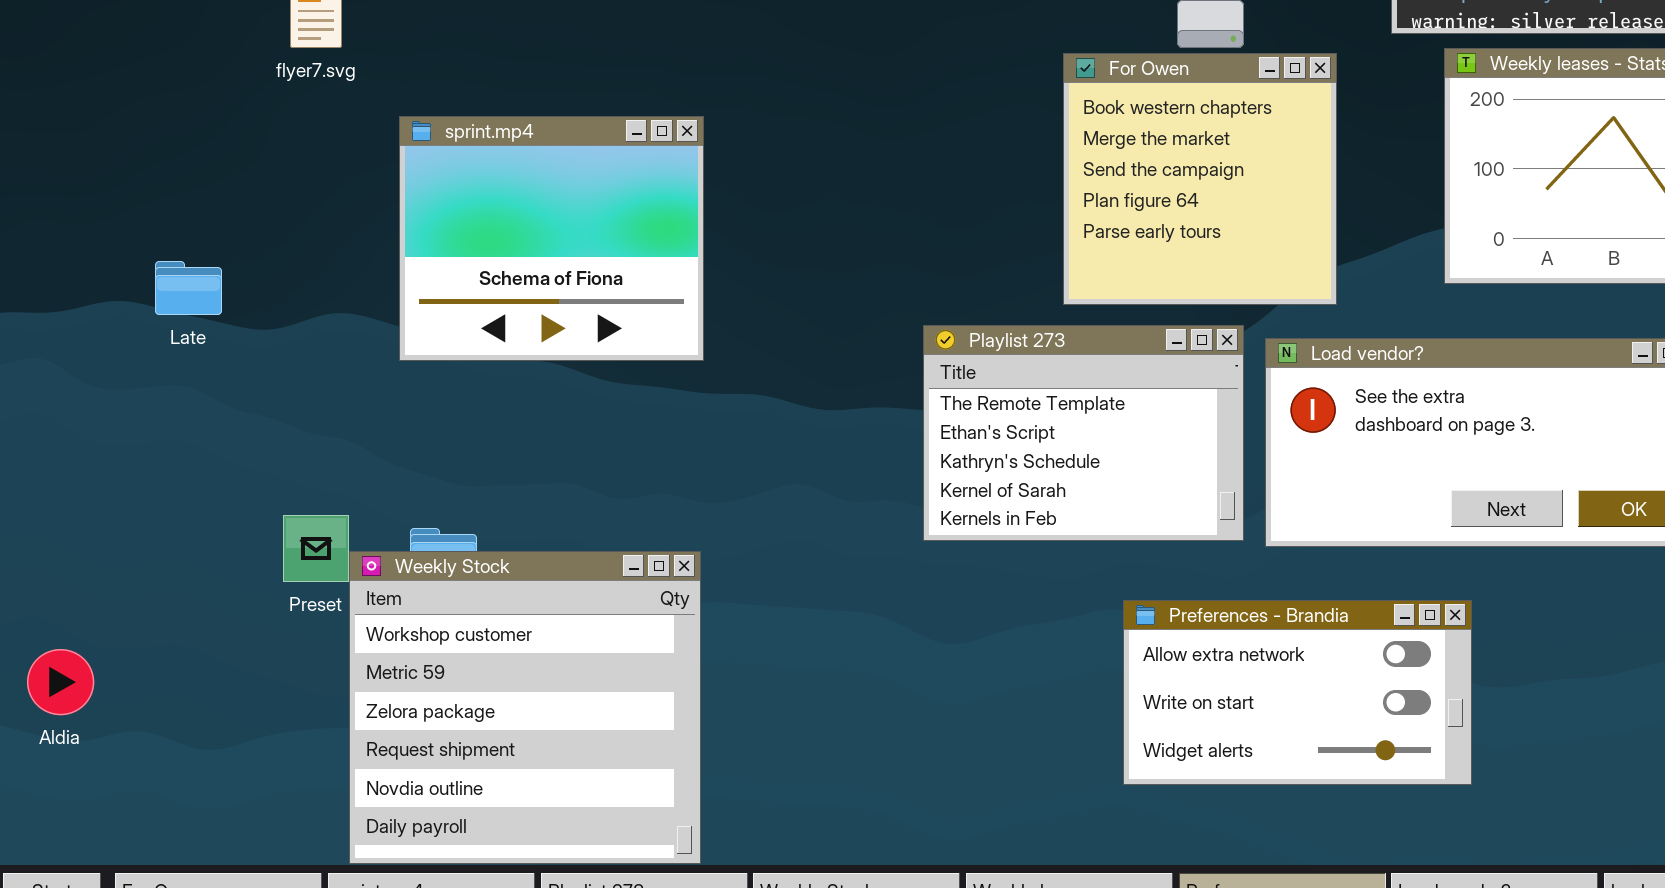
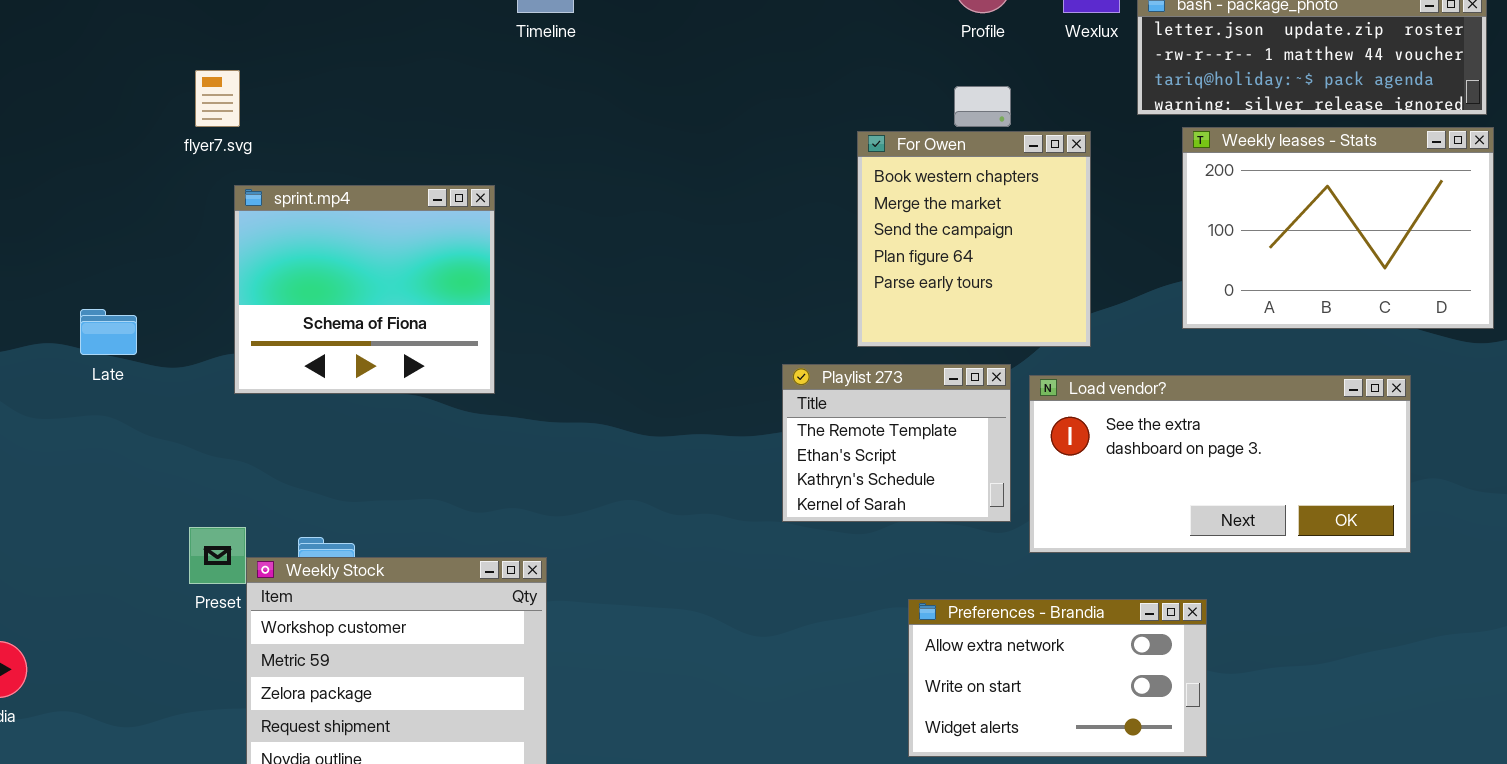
sprint.mp4: [399,116,704,361] -> [234,185,495,394], moved
Playlist 273: [923,325,1244,541] -> [782,364,1011,522], resized

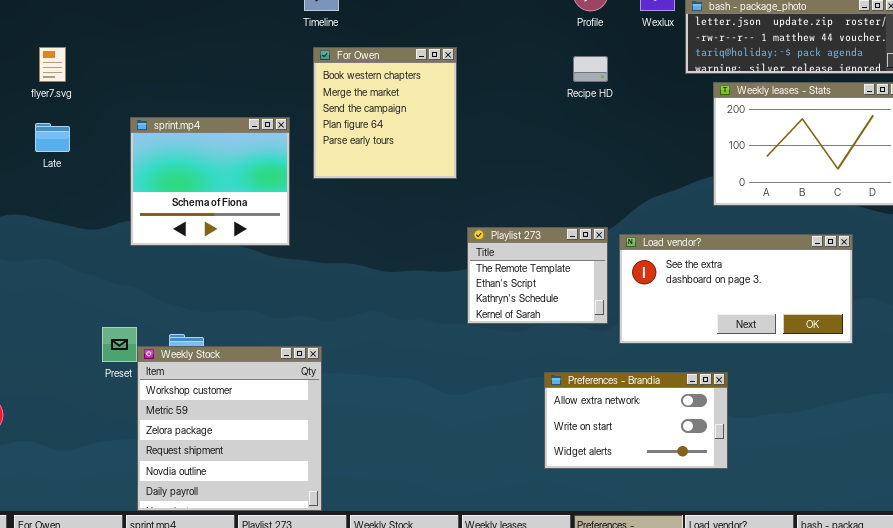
flyer7.svg: [195,70,240,127] -> [39,47,66,82], moved
For Owen: [857,131,1091,347] -> [313,47,457,179], moved
Late: [80,309,137,355] -> [35,123,70,152], moved

